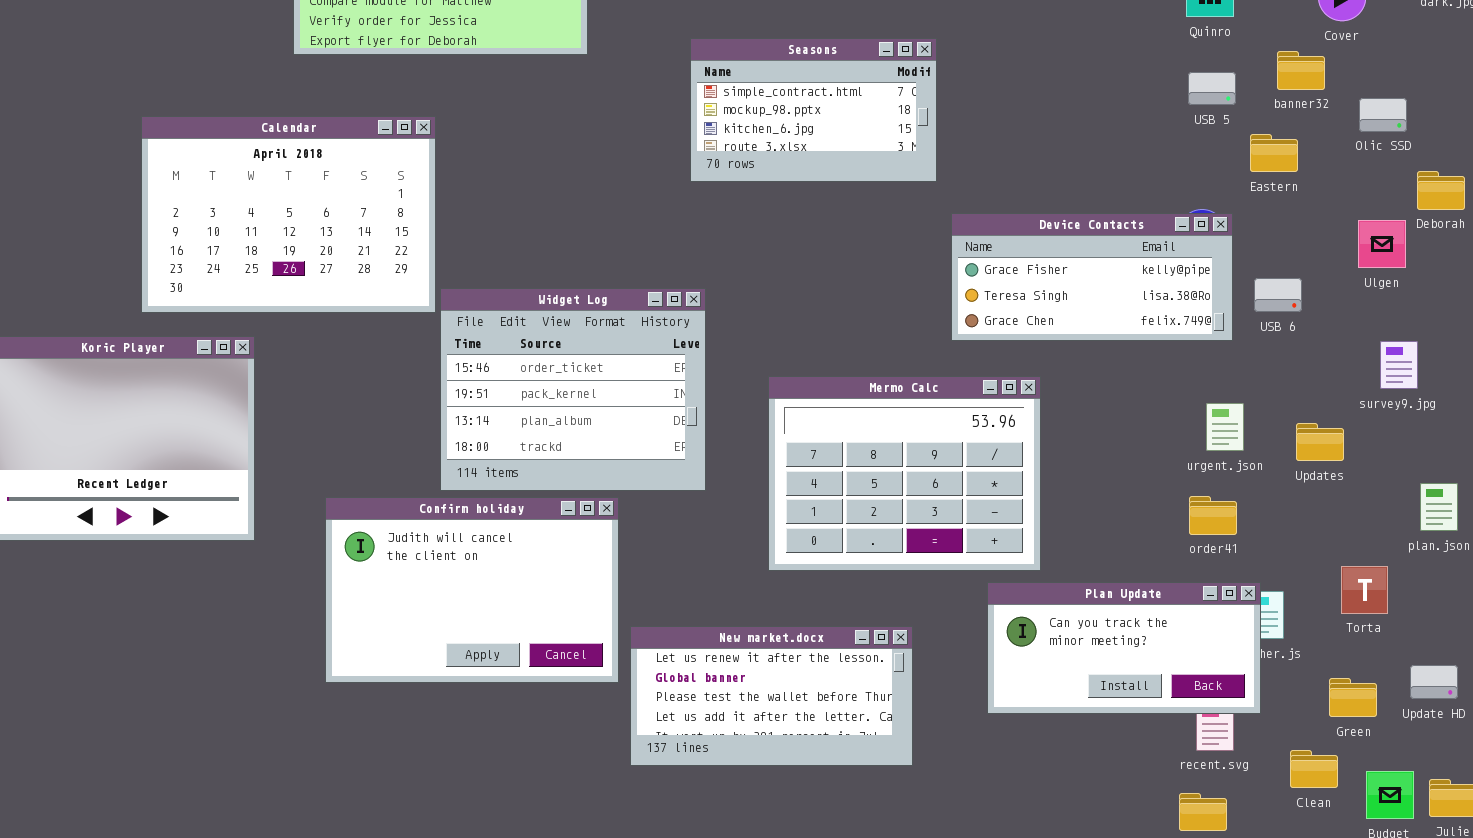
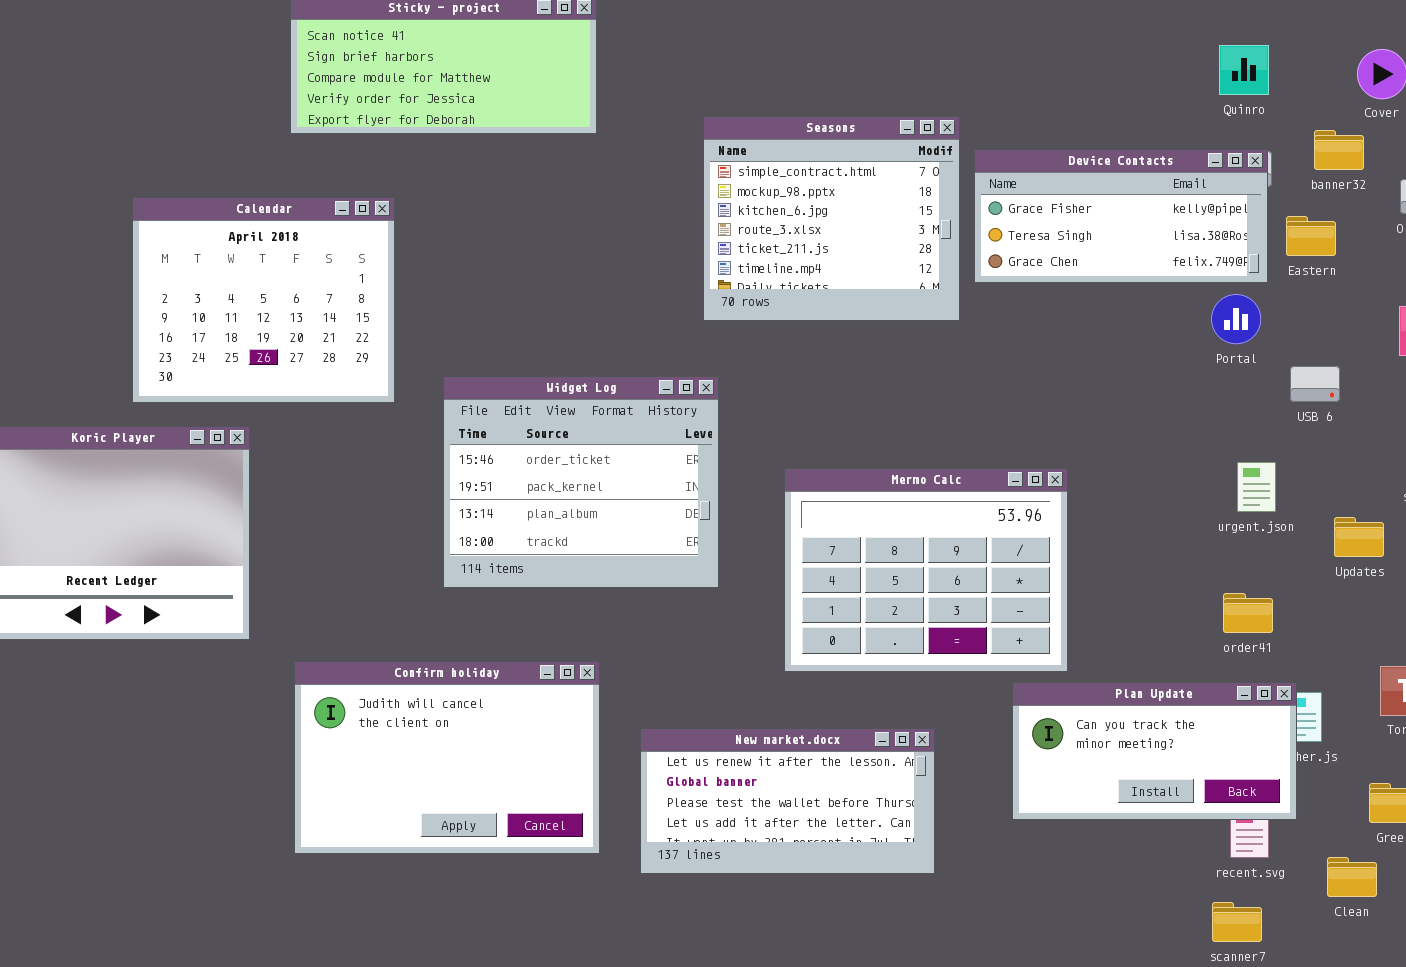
Seasons: [690,38,937,182] -> [703,116,960,321], resized
Calendar: [141,116,436,313] -> [132,197,395,403], resized
Device Contacts: [951,213,1233,341] -> [974,149,1268,283], moved
urgent.json: [1206,403,1244,451] -> [1237,462,1276,512], moved
Confirm holiday: [325,497,619,683] -> [294,661,600,854], moved

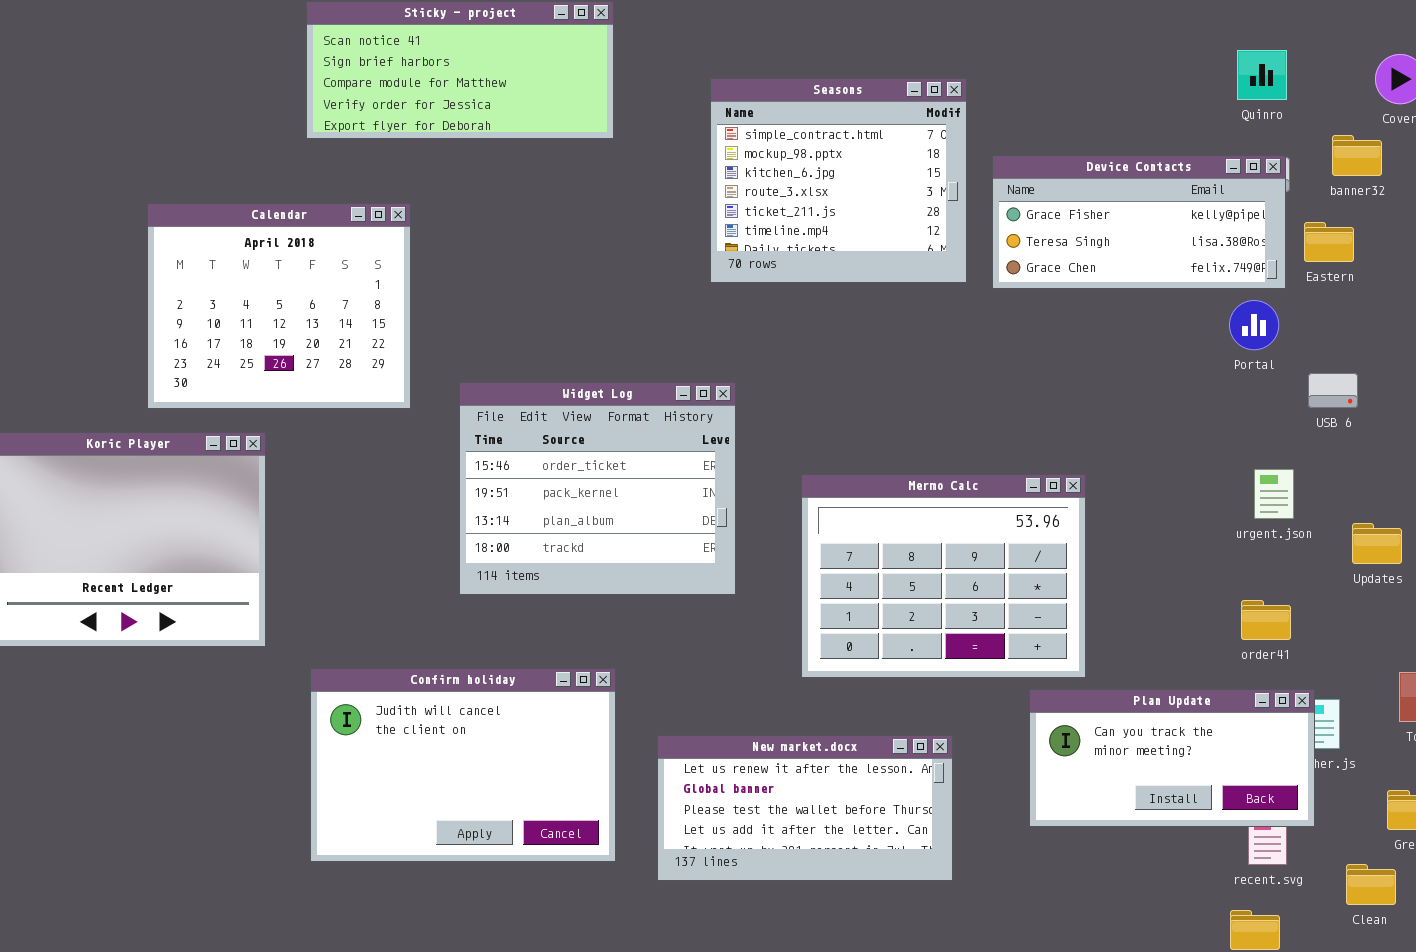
Seasons: [703,116,960,321] -> [710,78,967,283], moved

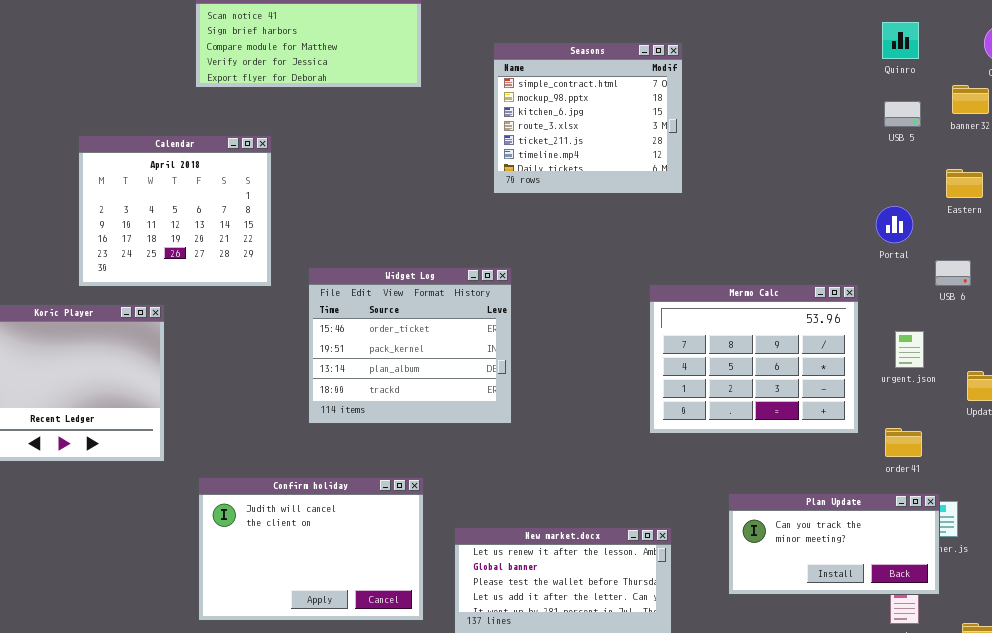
Device Contacts: [992,155,1286,289] -> none, closed
Eastern: [1304,222,1354,262] -> [946,169,983,198], moved
Mermo Calc: [801,474,1086,678] -> [649,284,859,434], moved

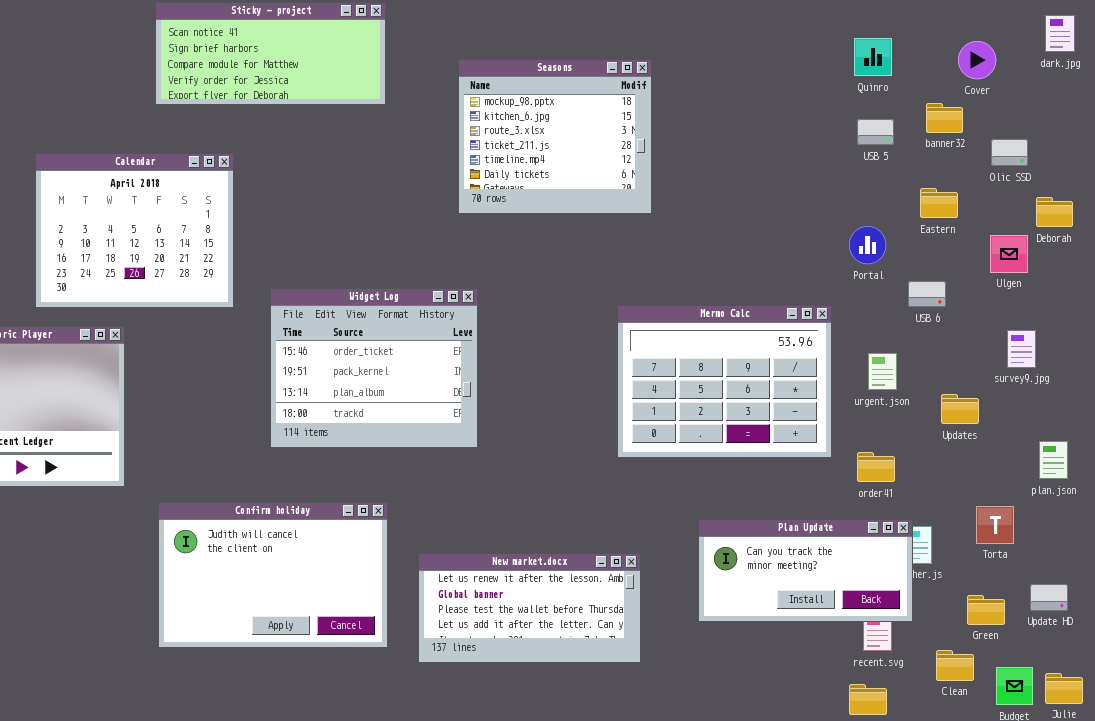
Seasons: [493,42,683,194] -> [458,59,652,214], scrolled down 1 row

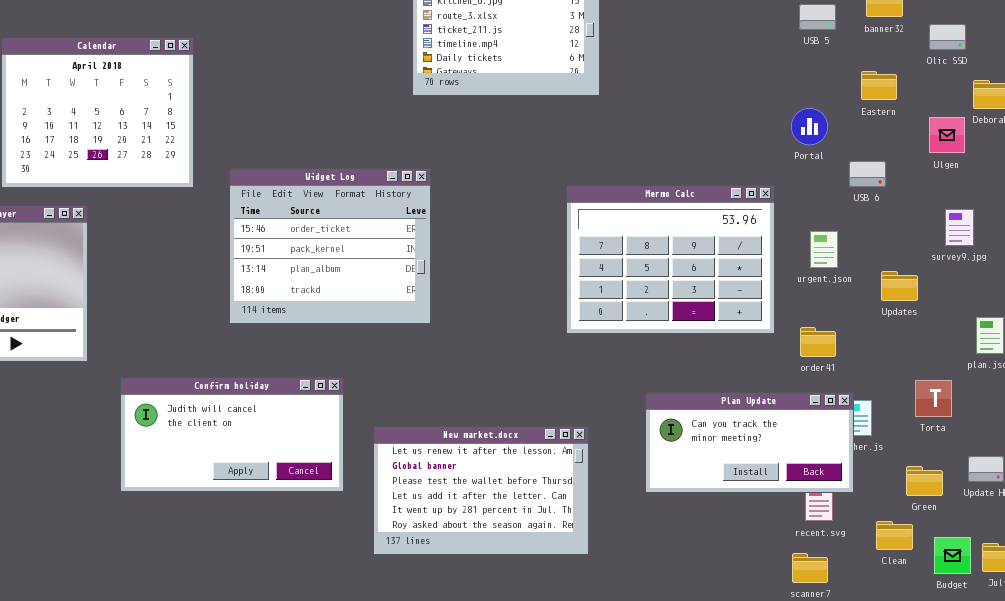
Confirm holiday: [158,502,388,648] -> [120,377,344,492], resized
New market.docx: [418,553,641,663] -> [373,426,589,555], resized

